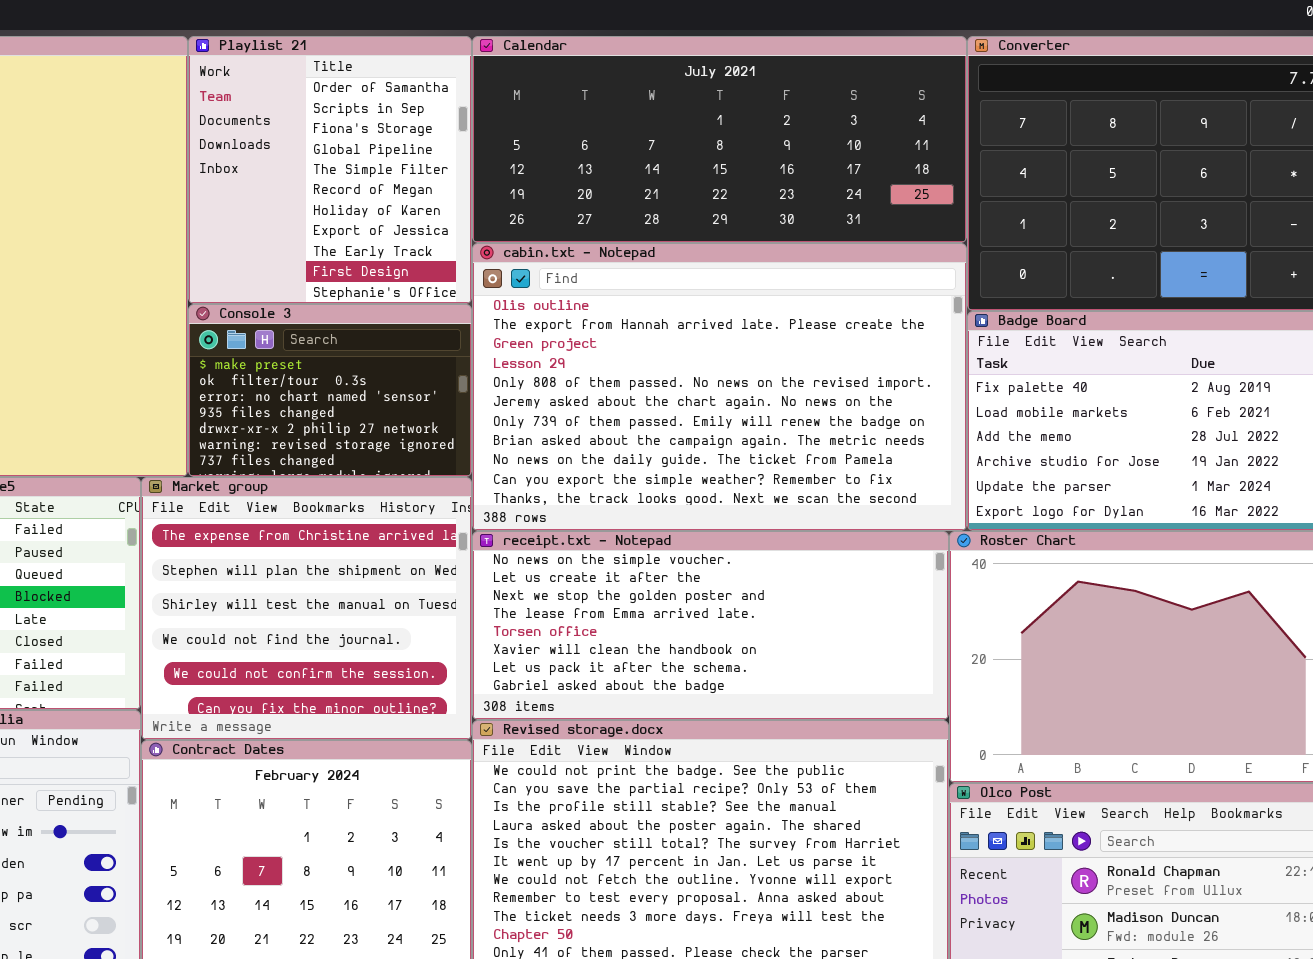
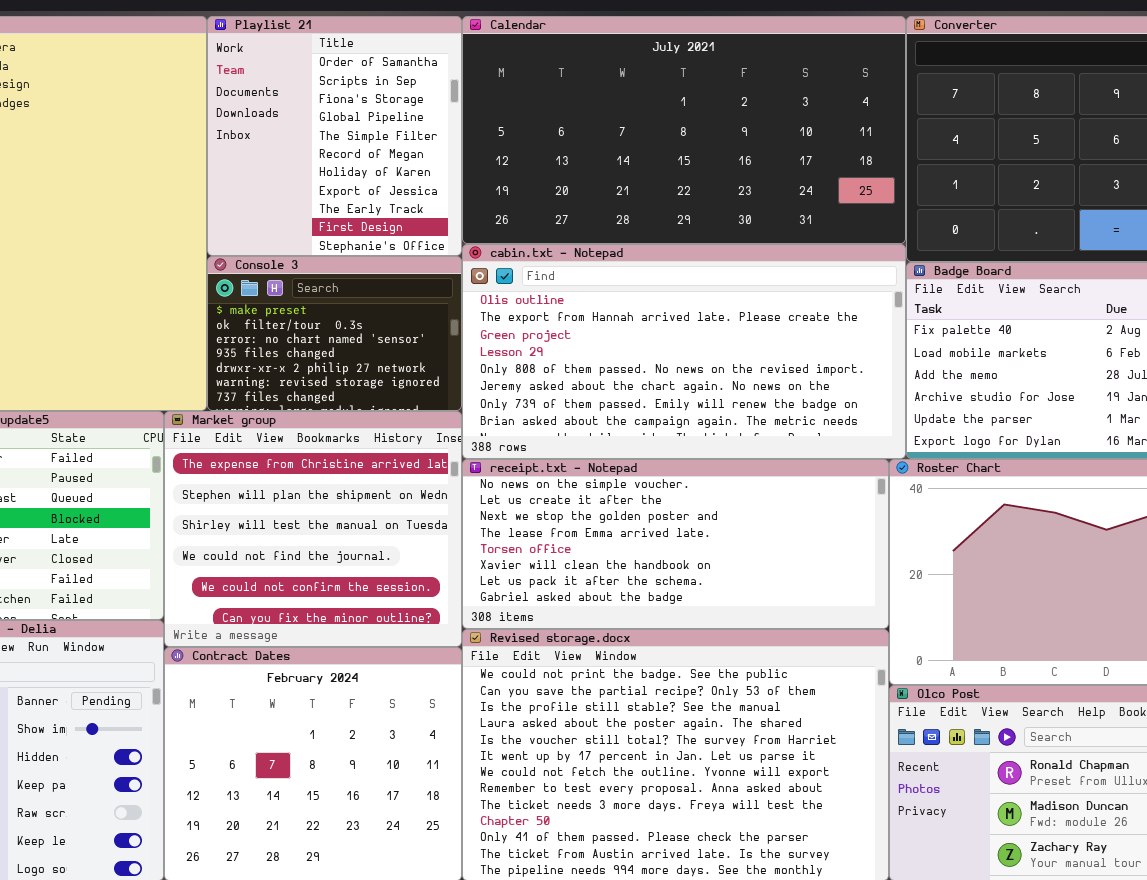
Calendar: [472,36,967,243] -> [462,16,906,244], resized
cabin.txt - Notepad: [472,243,967,531] -> [462,244,906,459], resized

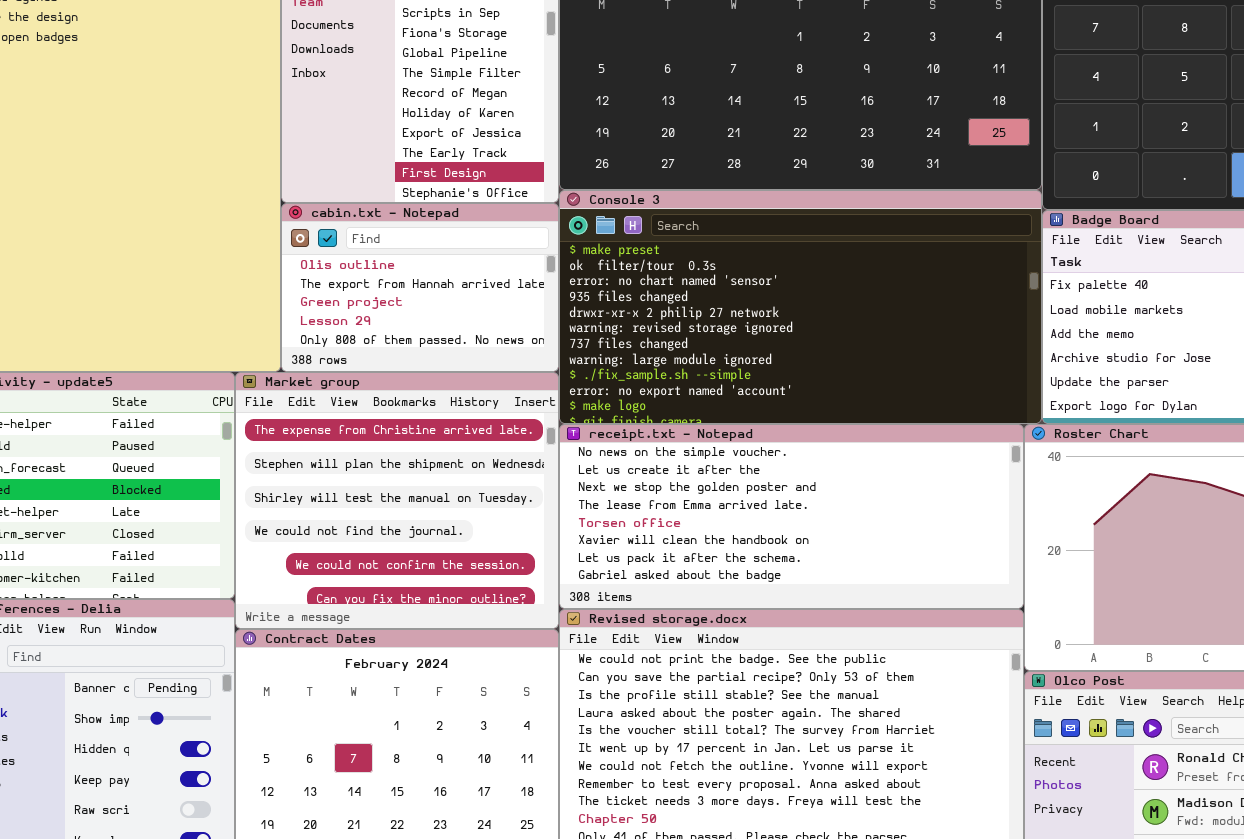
cabin.txt - Notepad: [462,244,906,459] -> [281,203,559,372], moved, resized
Console 3: [207,256,462,411] -> [559,190,1042,424], moved, resized

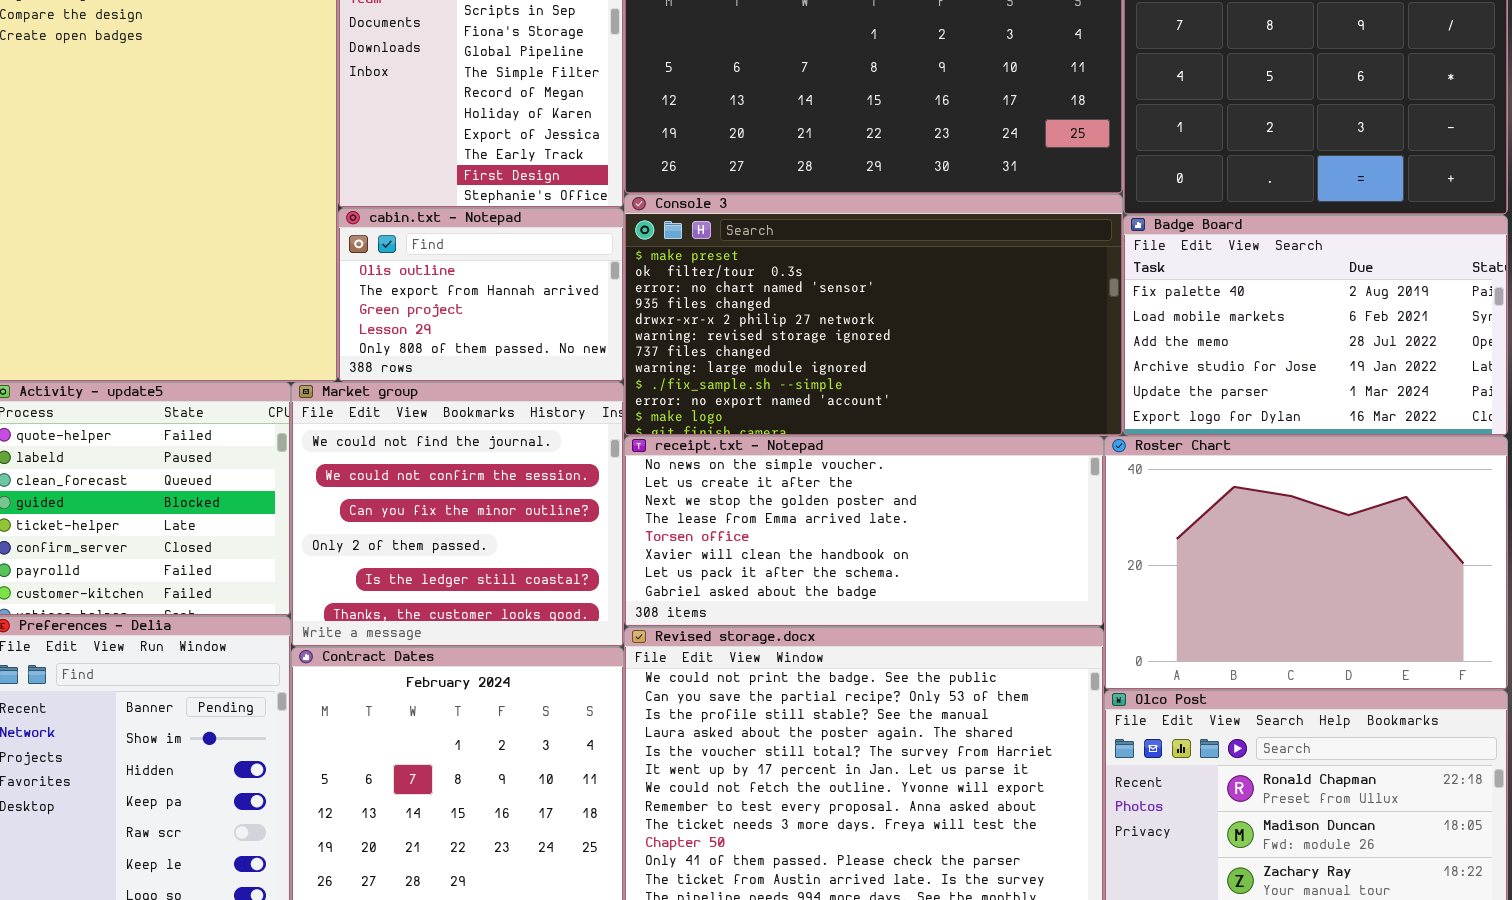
Market group: [235,372,559,629] -> [291,382,624,647], scrolled down 3 rows

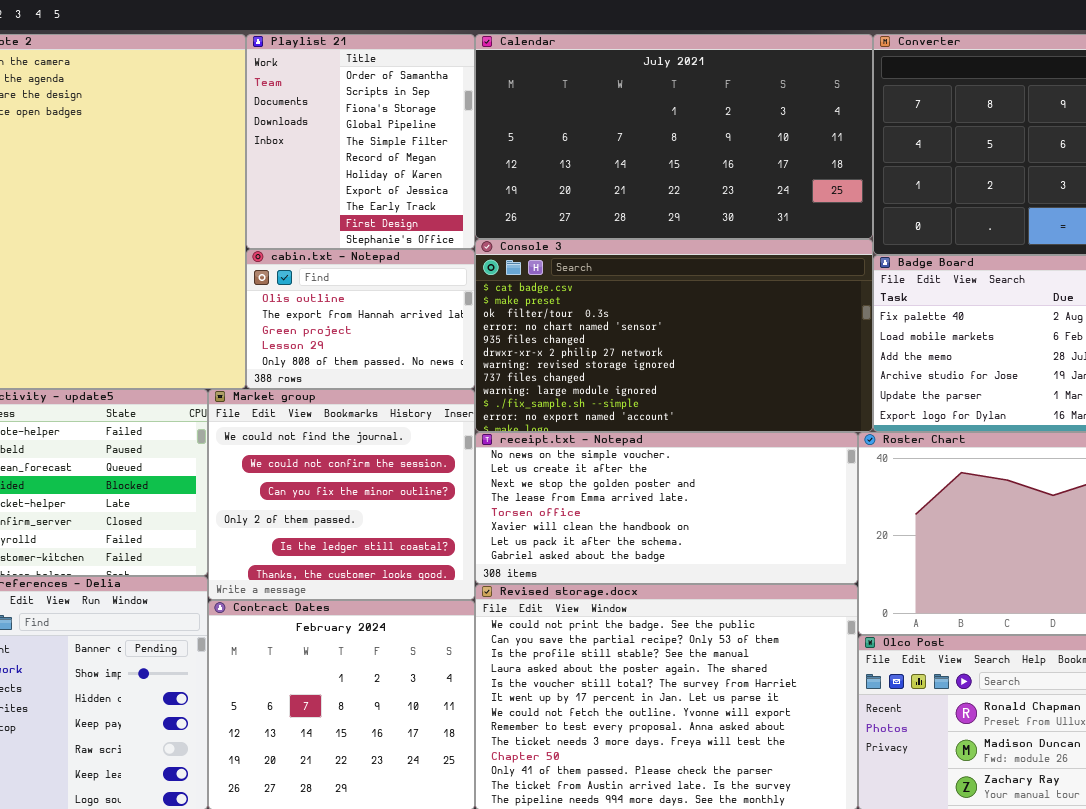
Console 3: [624,194,1123,436] -> [475,239,873,432], scrolled up 1 row

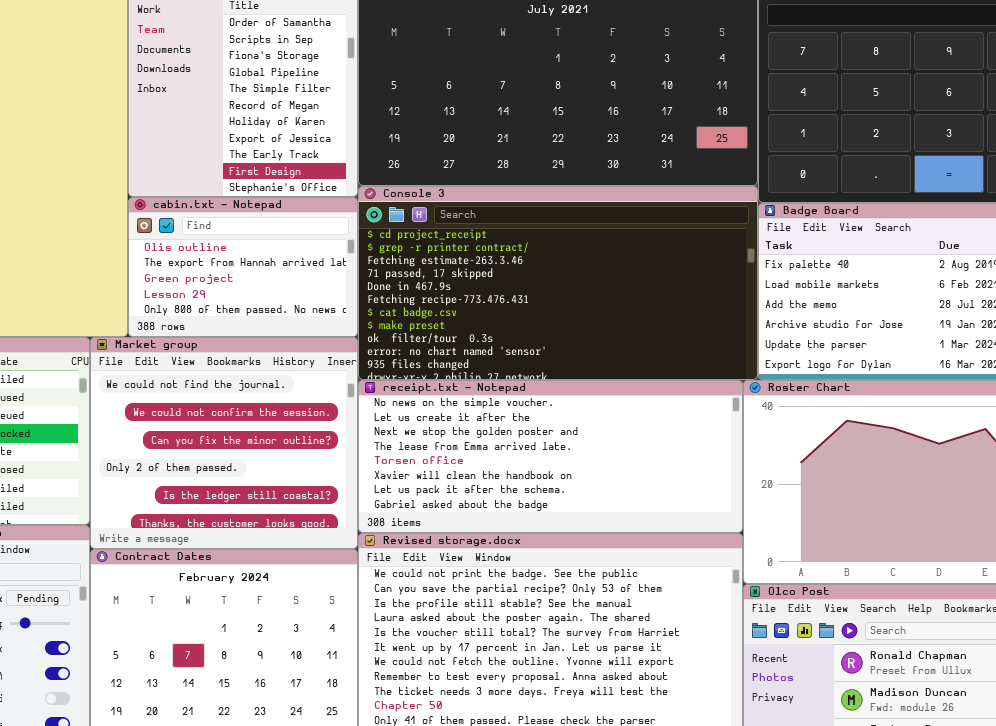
Console 3: [475,239,873,432] -> [358,186,758,380], scrolled up 6 rows

